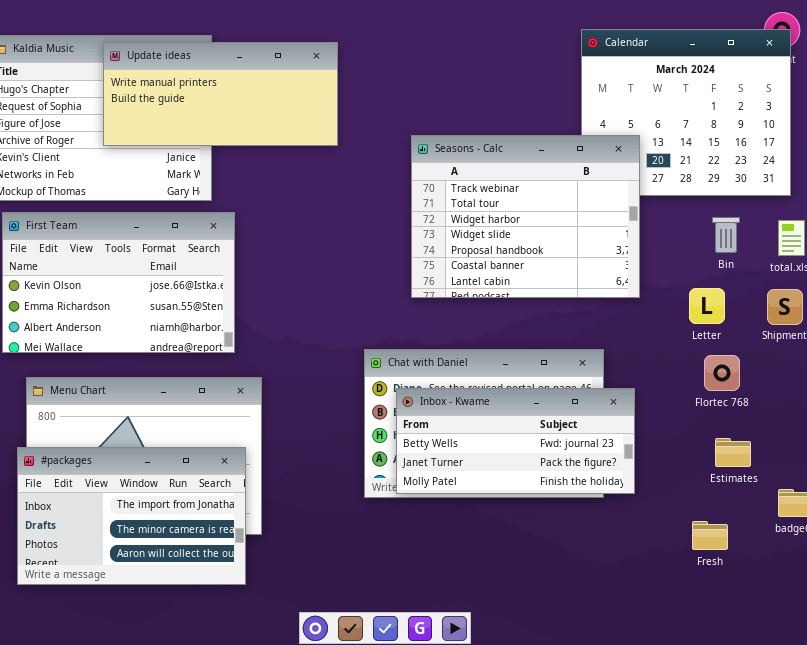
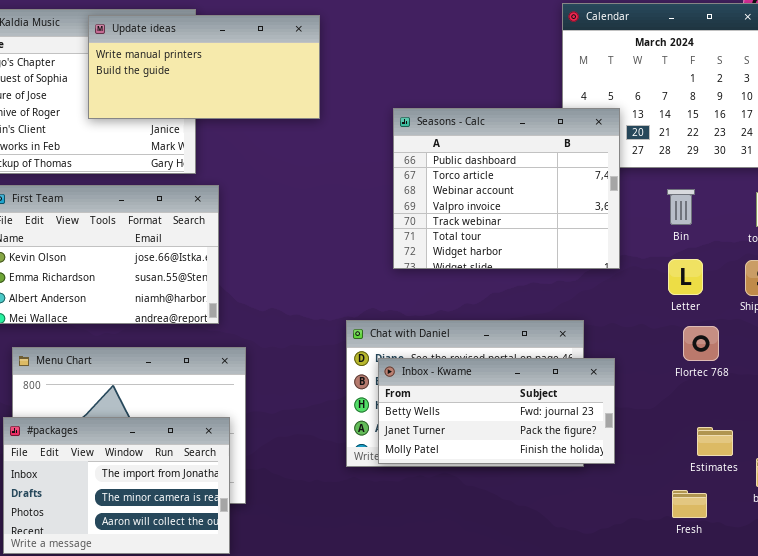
Seasons - Calc: [411,135,640,298] -> [393,108,620,269], scrolled up 4 rows
Bin: [712,217,740,253] -> [667,189,695,225], moved
Estimates: [715,438,751,467] -> [697,427,733,456], moved

